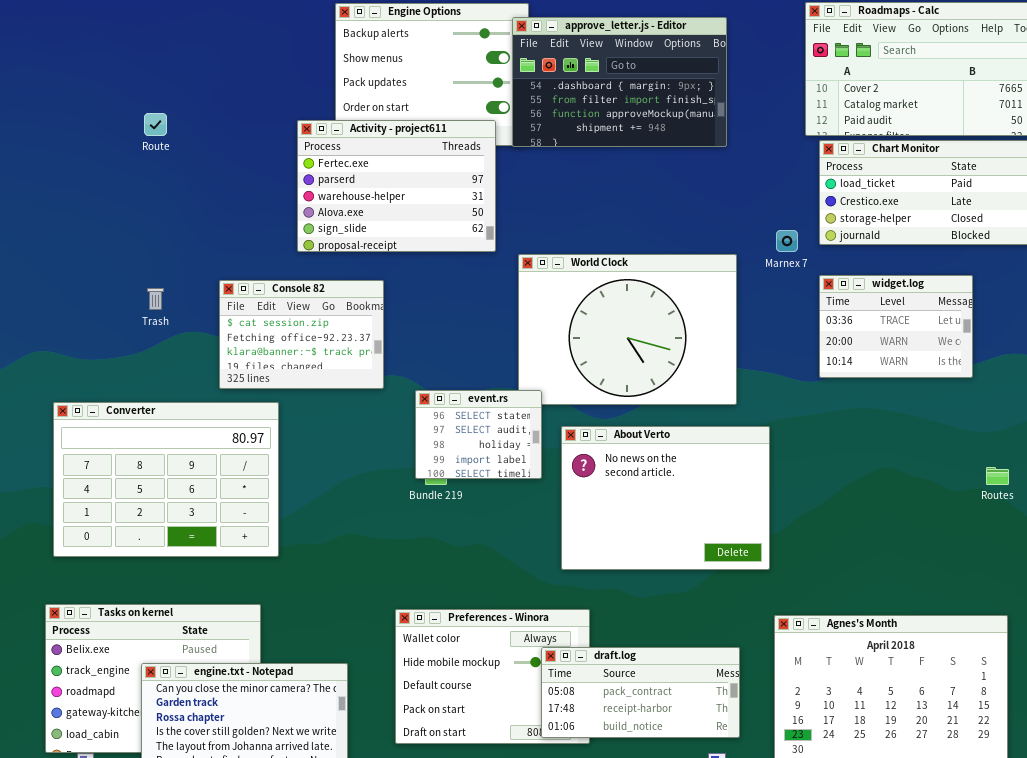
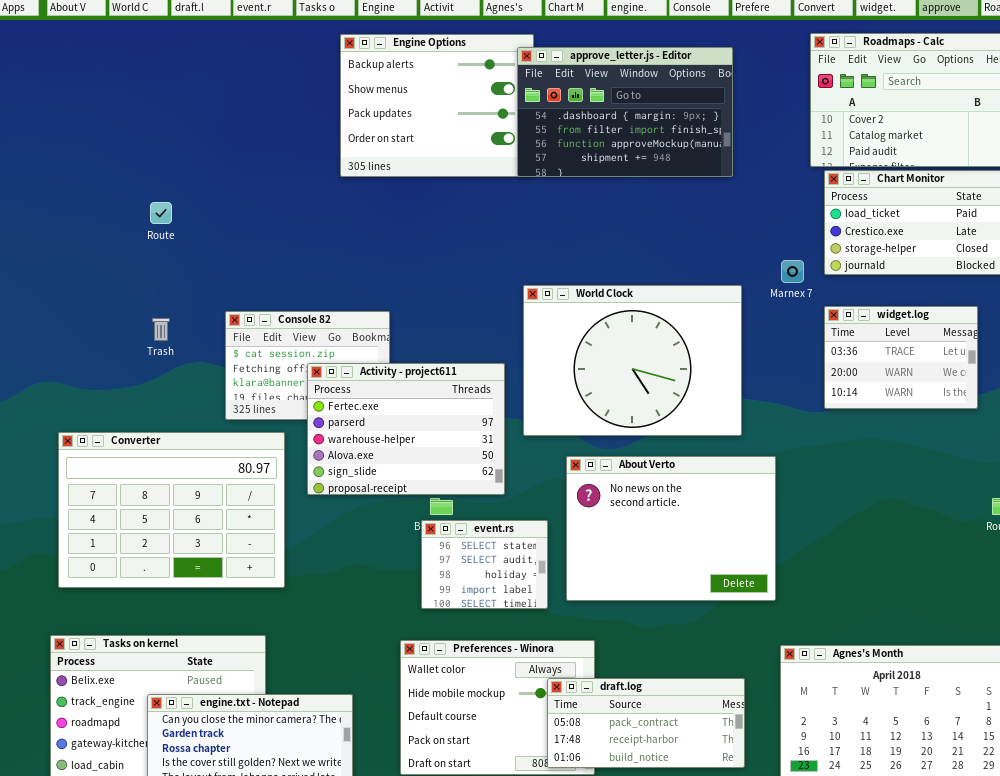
Route: [144,113,167,136] -> [150,202,172,224], moved
Activity - project611: [297,120,496,252] -> [307,363,505,495], moved
event.rs: [415,390,542,479] -> [421,520,548,609], moved

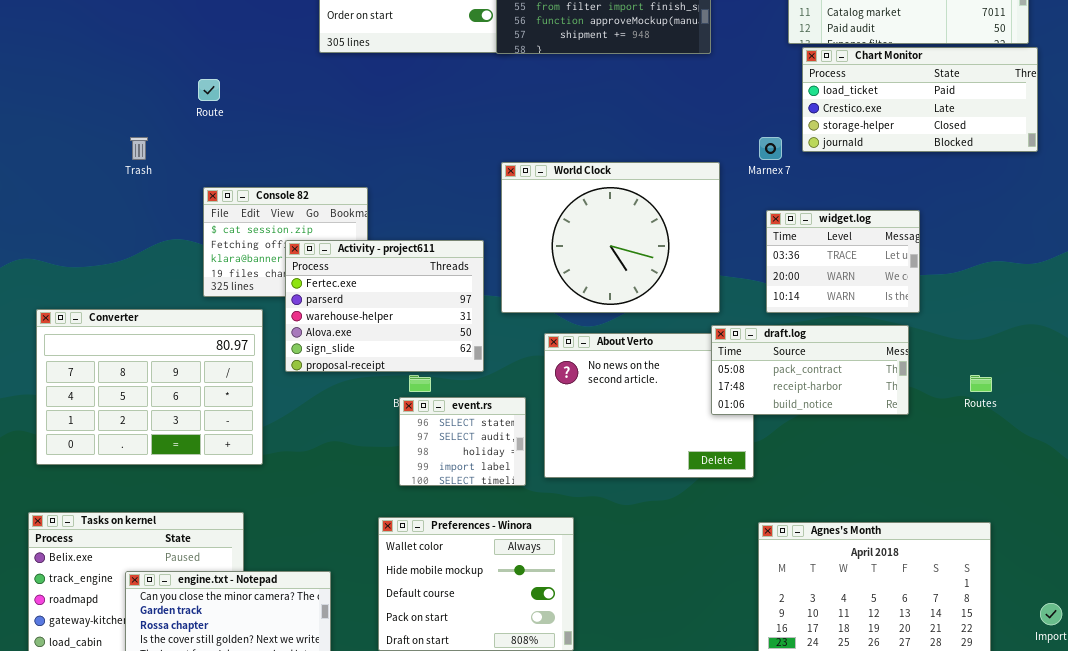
Route: [150,202,172,224] -> [198,79,220,101], moved
widget.log: [824,306,978,409] -> [766,210,920,313], moved
Trash: [152,318,170,341] -> [130,137,148,160], moved
draft.log: [547,678,745,768] -> [711,325,909,415], moved

